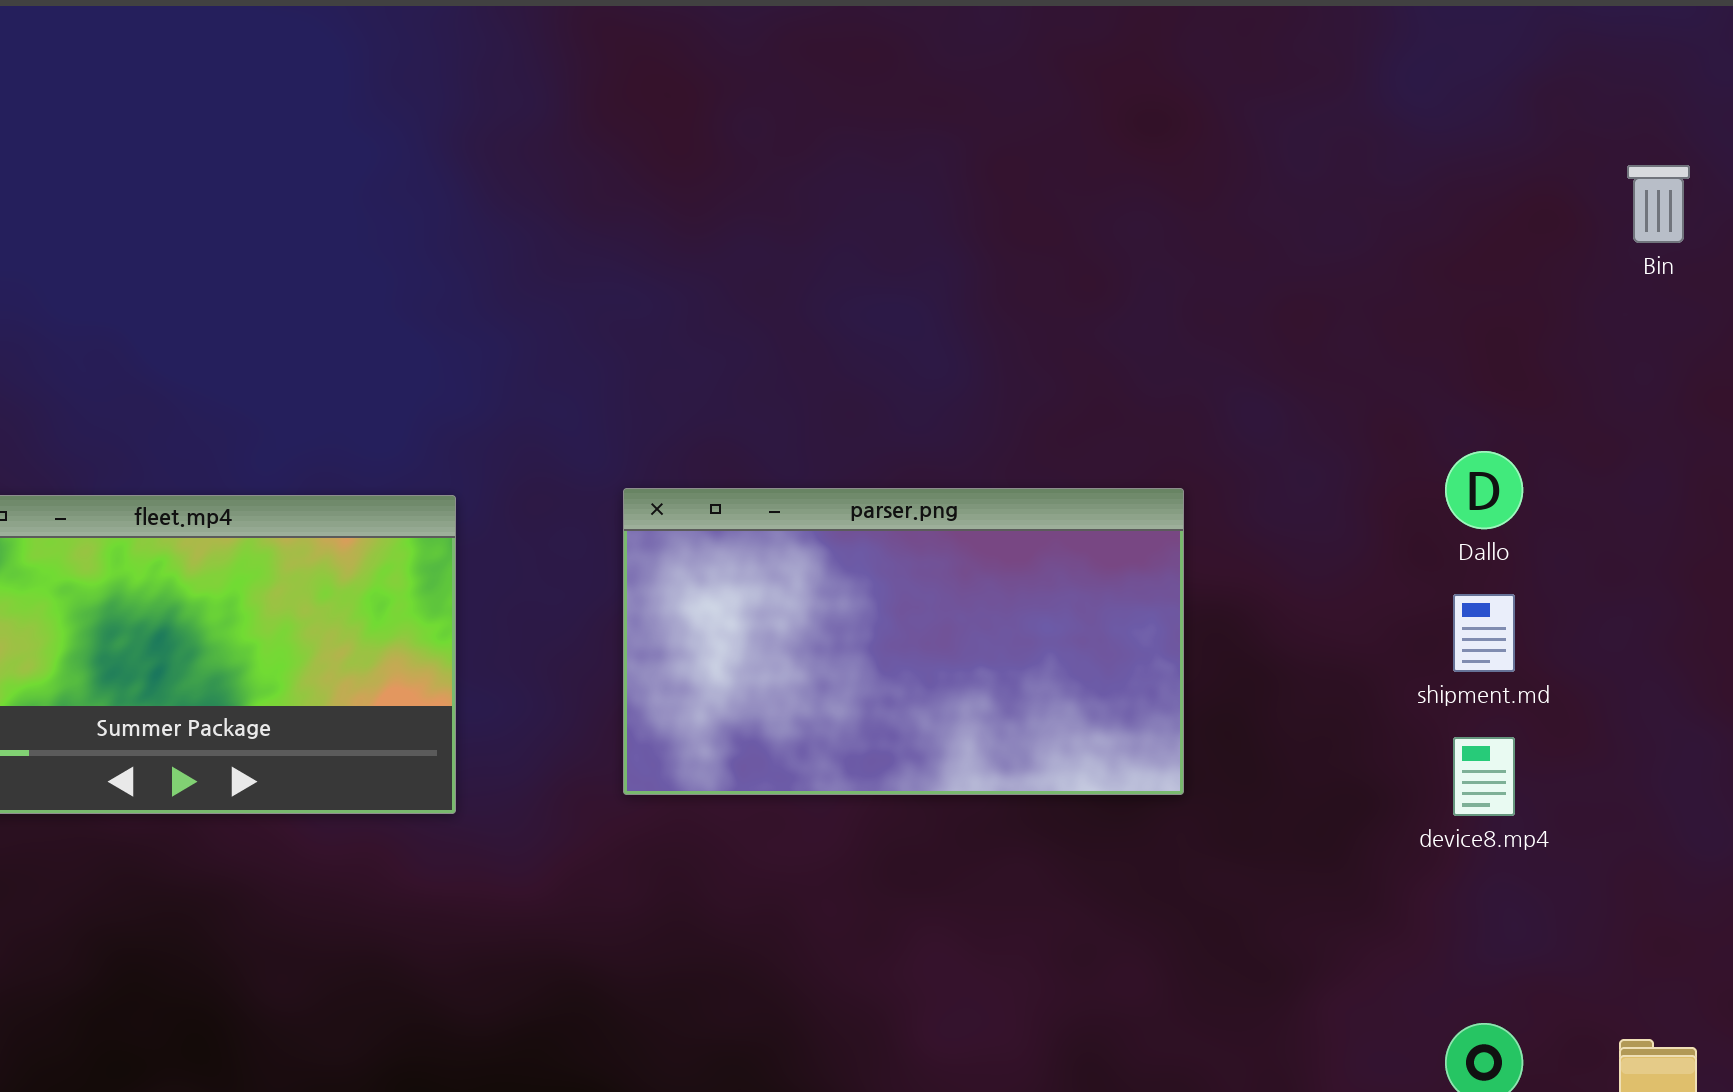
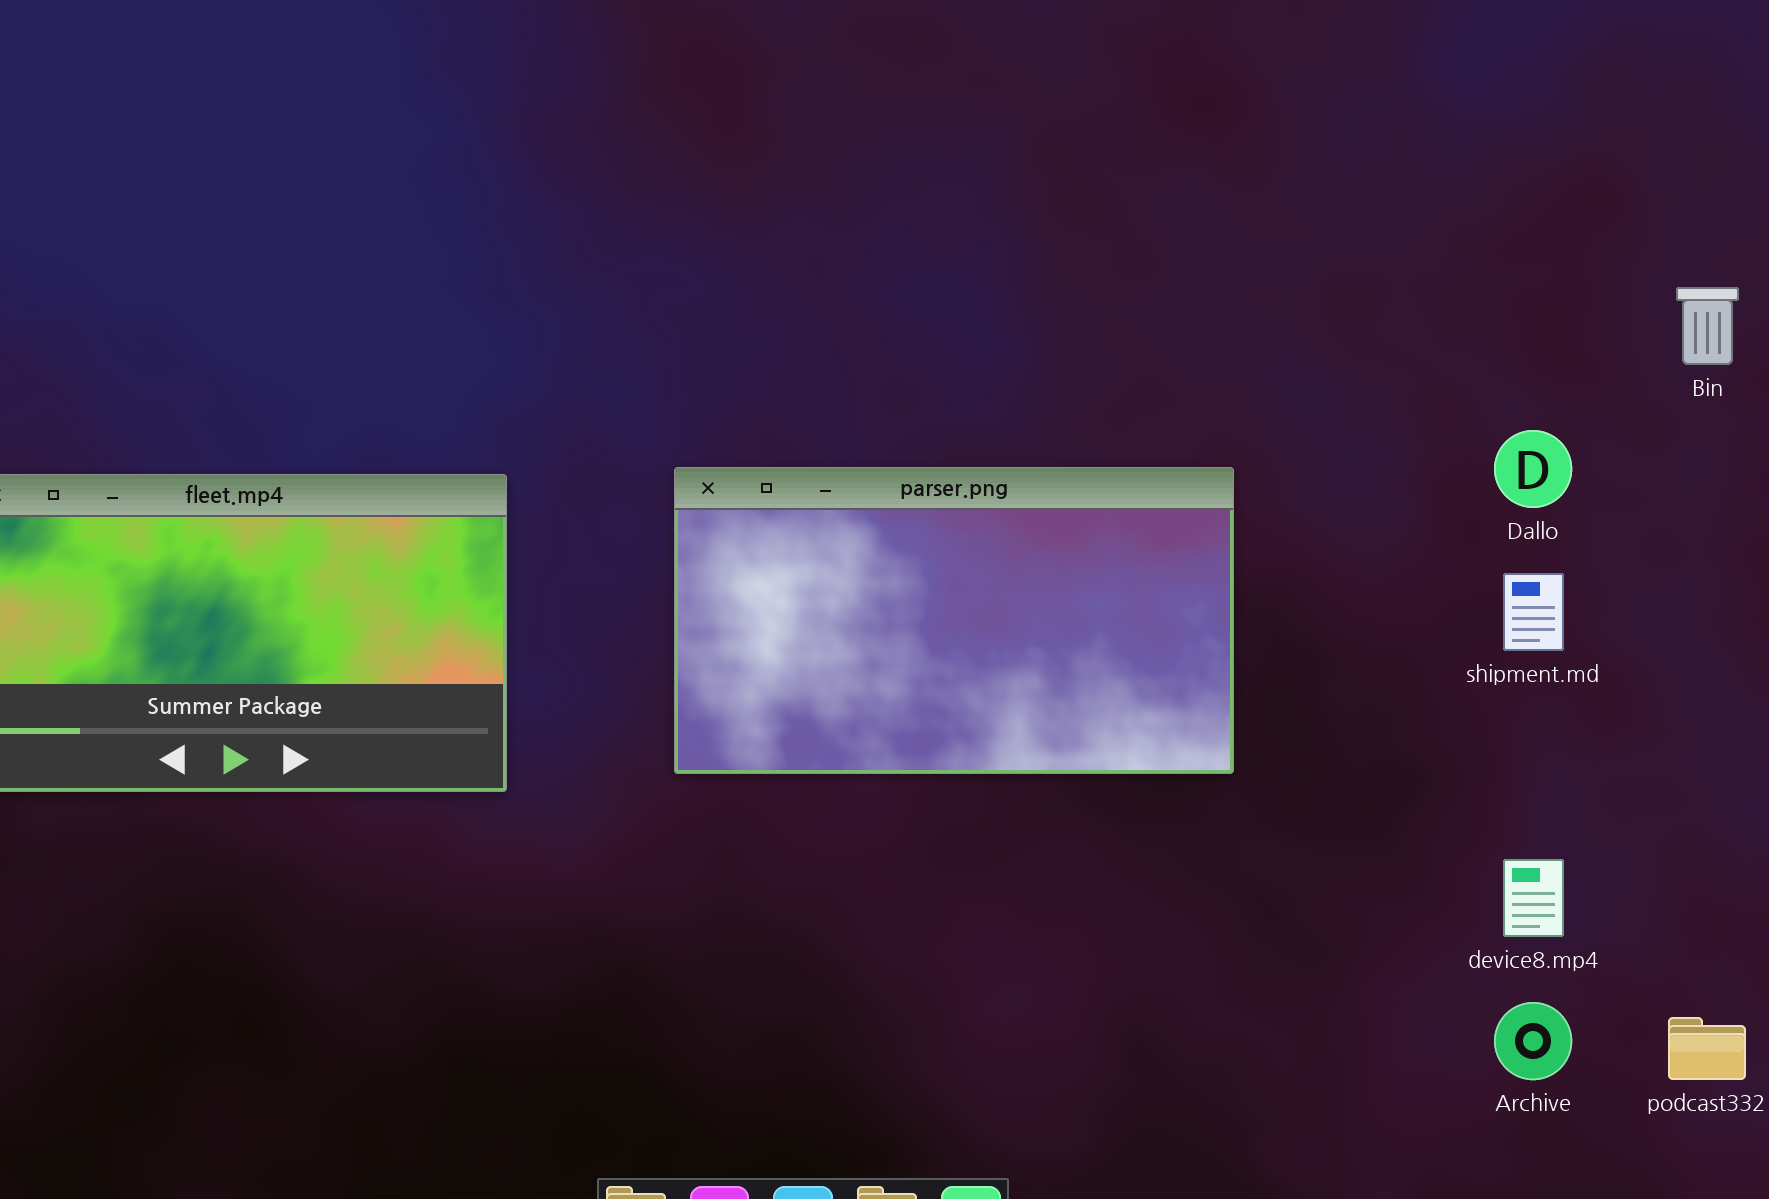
Bin: [1627,165,1690,243] -> [1676,287,1739,365], moved
device8.mp4: [1453,737,1515,816] -> [1503,859,1564,937], moved

